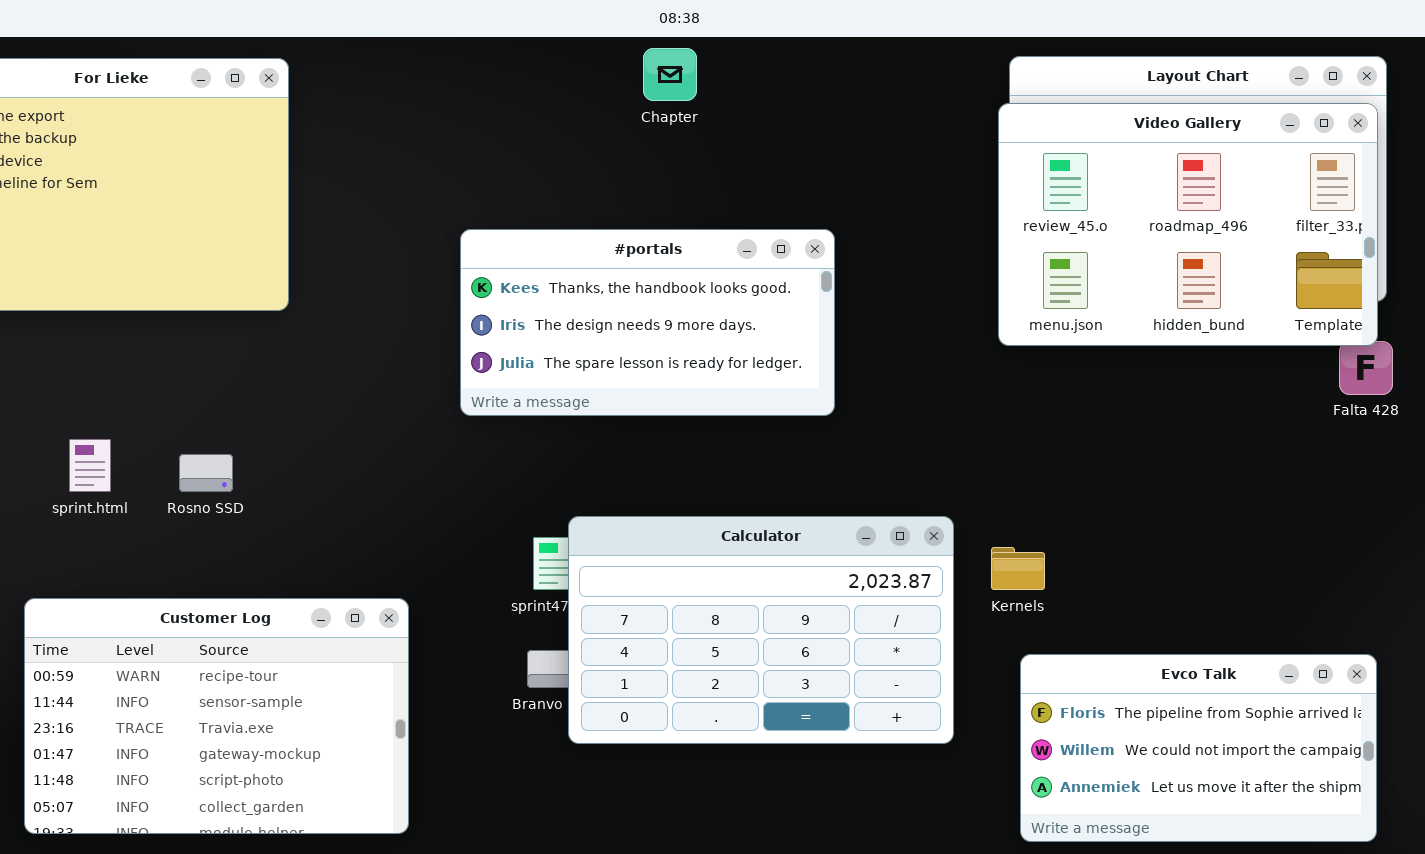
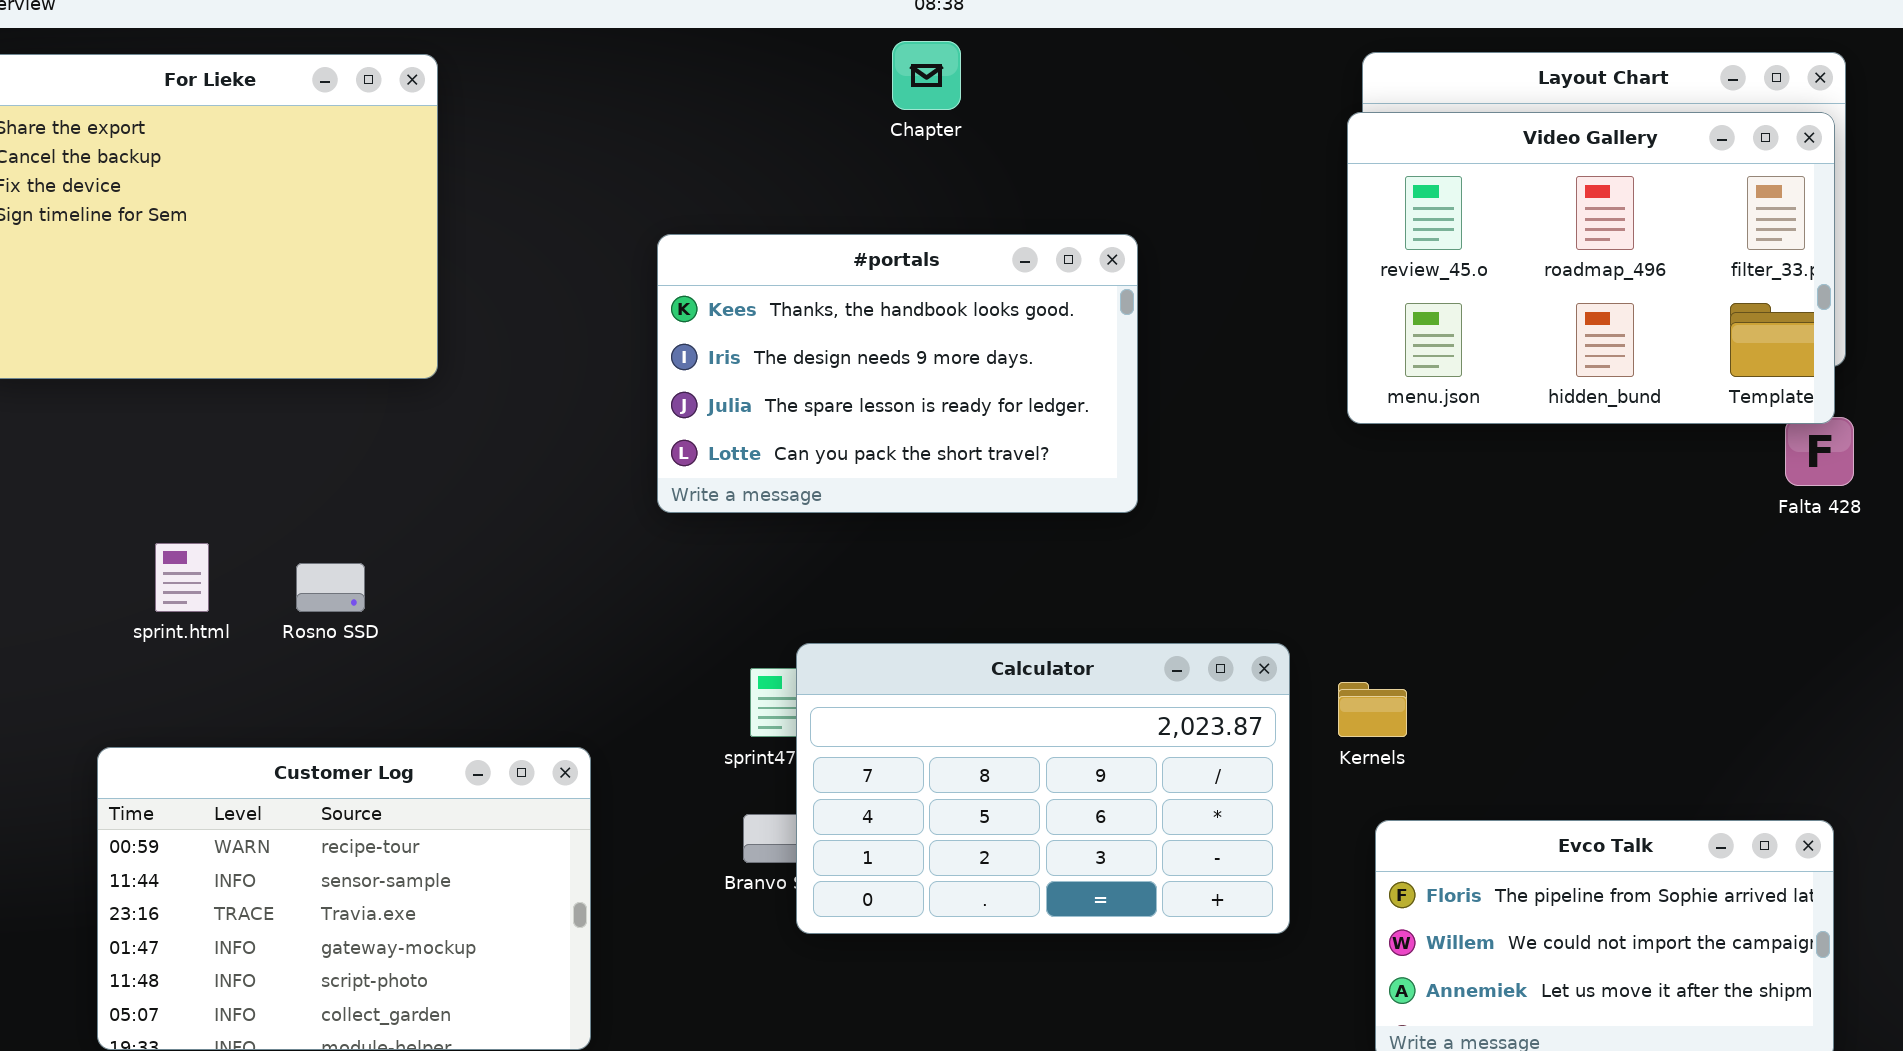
#portals: [460,229,835,416] -> [657,234,1138,513], resized

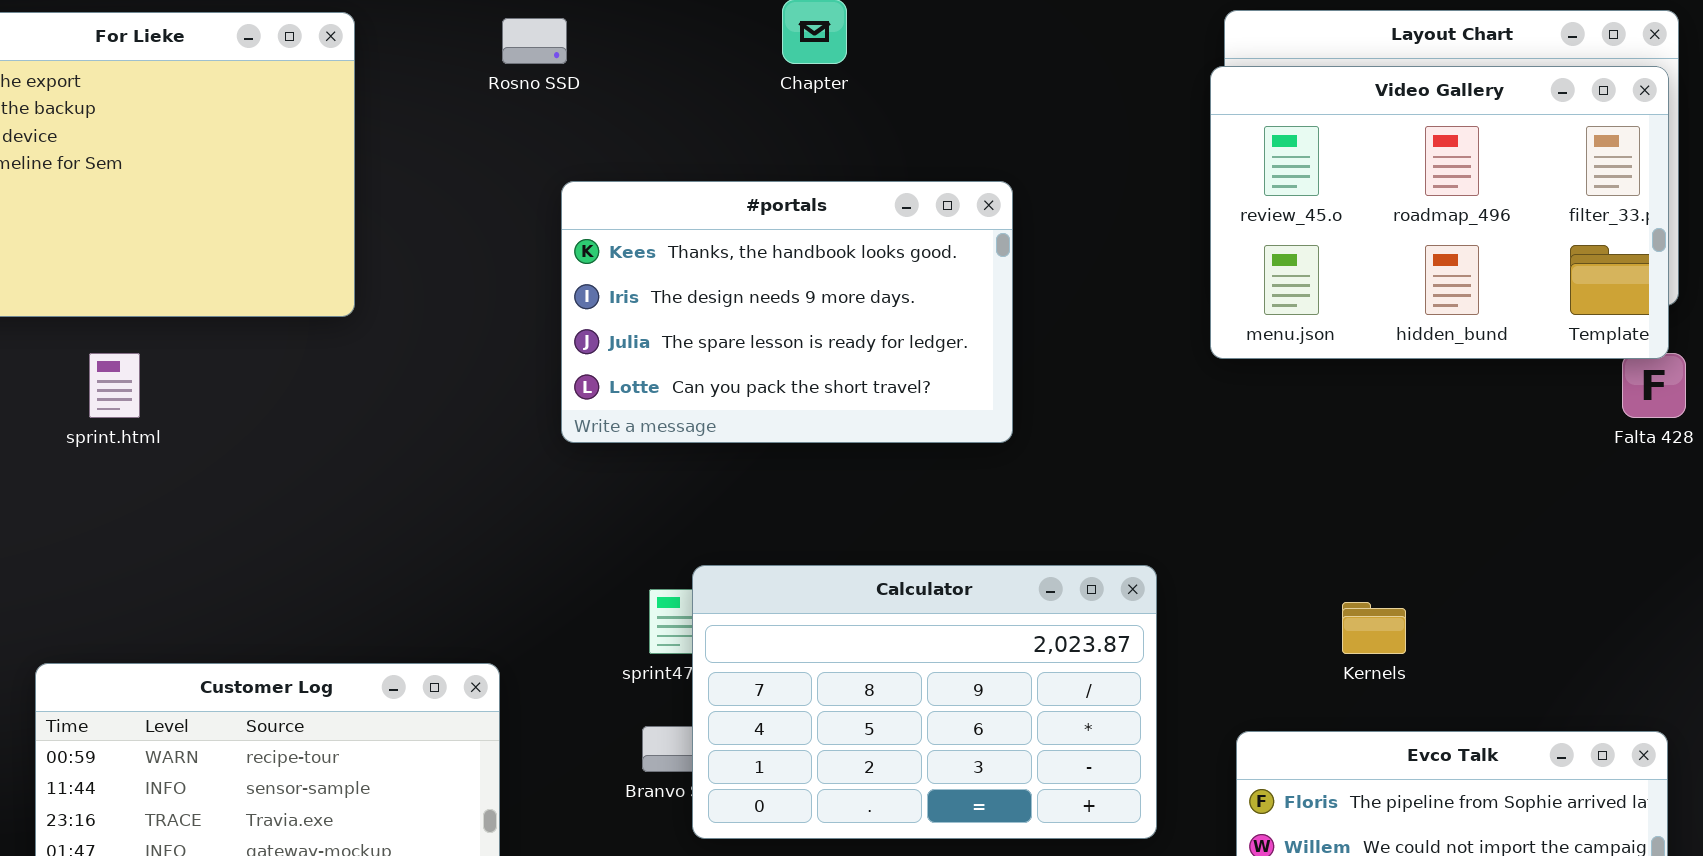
sprint.html: [155,543,209,612] -> [89,353,140,418], moved
Rosno SSD: [296,563,365,612] -> [502,18,567,64], moved
Kernels: [1338,682,1407,737] -> [1342,602,1406,654], moved

